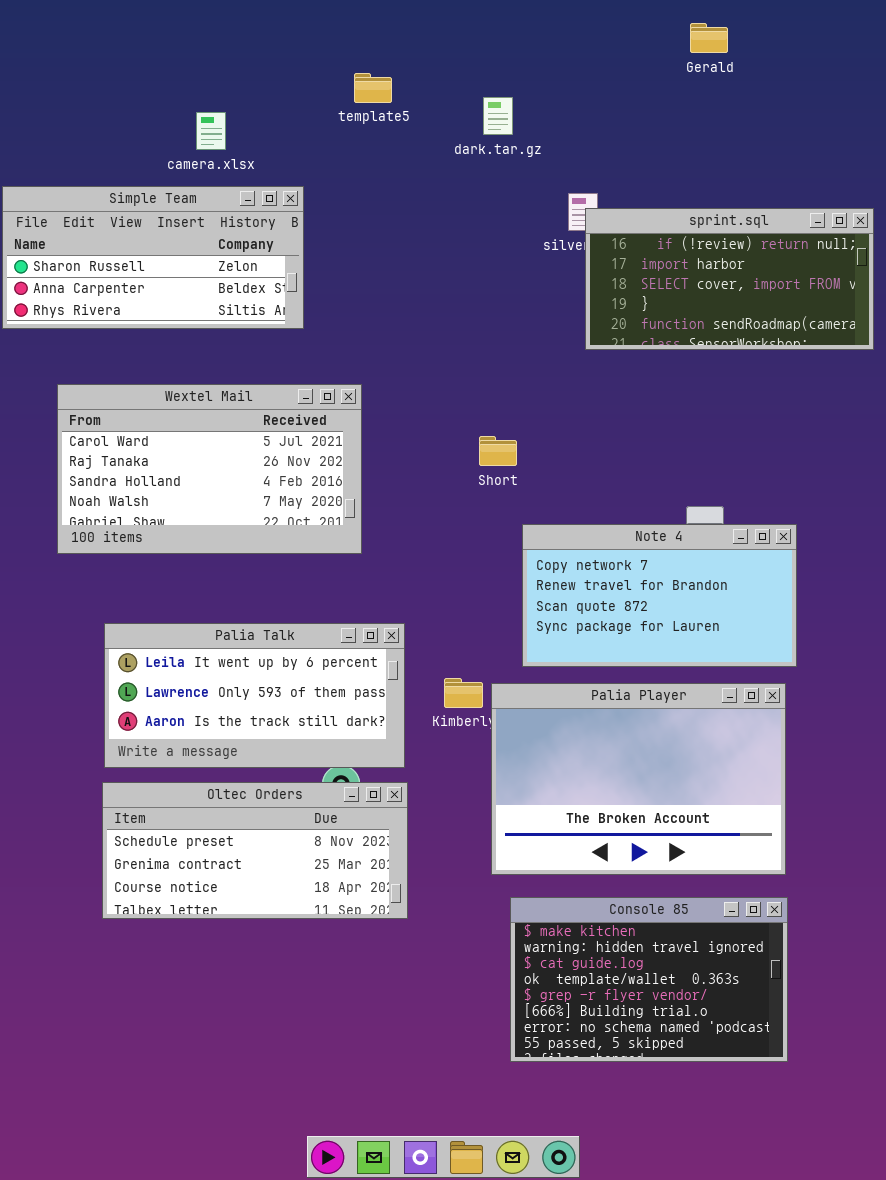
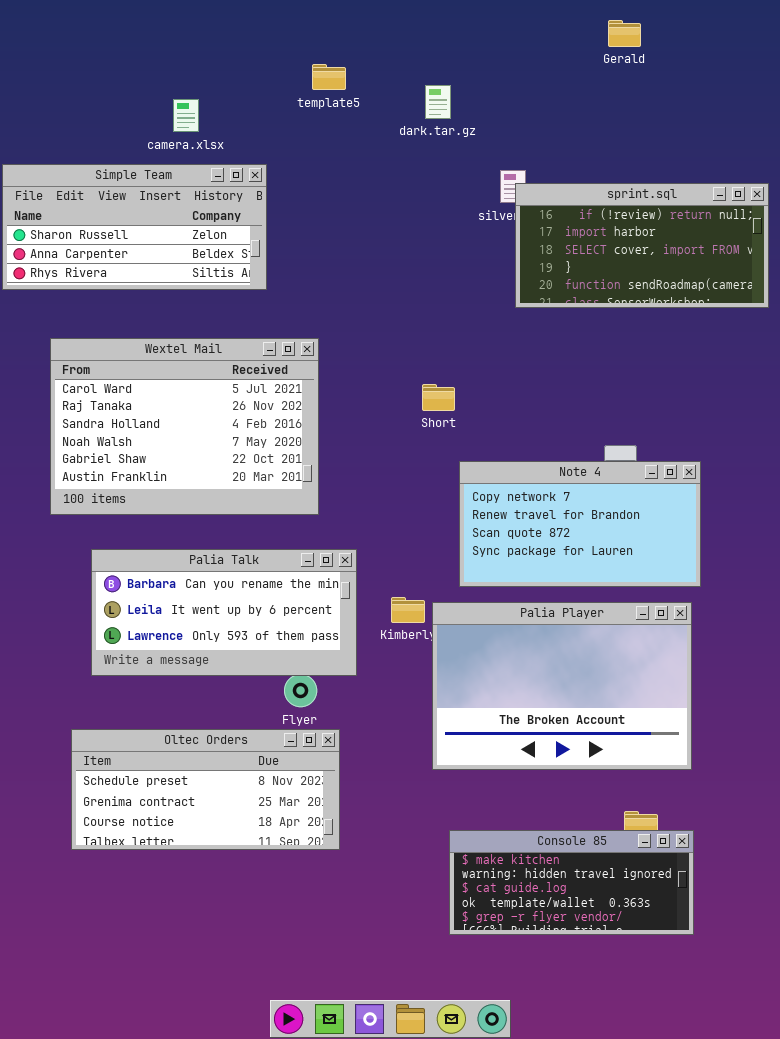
Wextel Mail: [57,384,362,554] -> [50,338,319,515], resized
Palia Talk: [104,623,405,768] -> [91,549,357,676], scrolled up 1 row
Oltec Orders: [102,782,408,919] -> [71,729,340,850], moved
Console 85: [510,897,788,1062] -> [449,830,694,935], resized

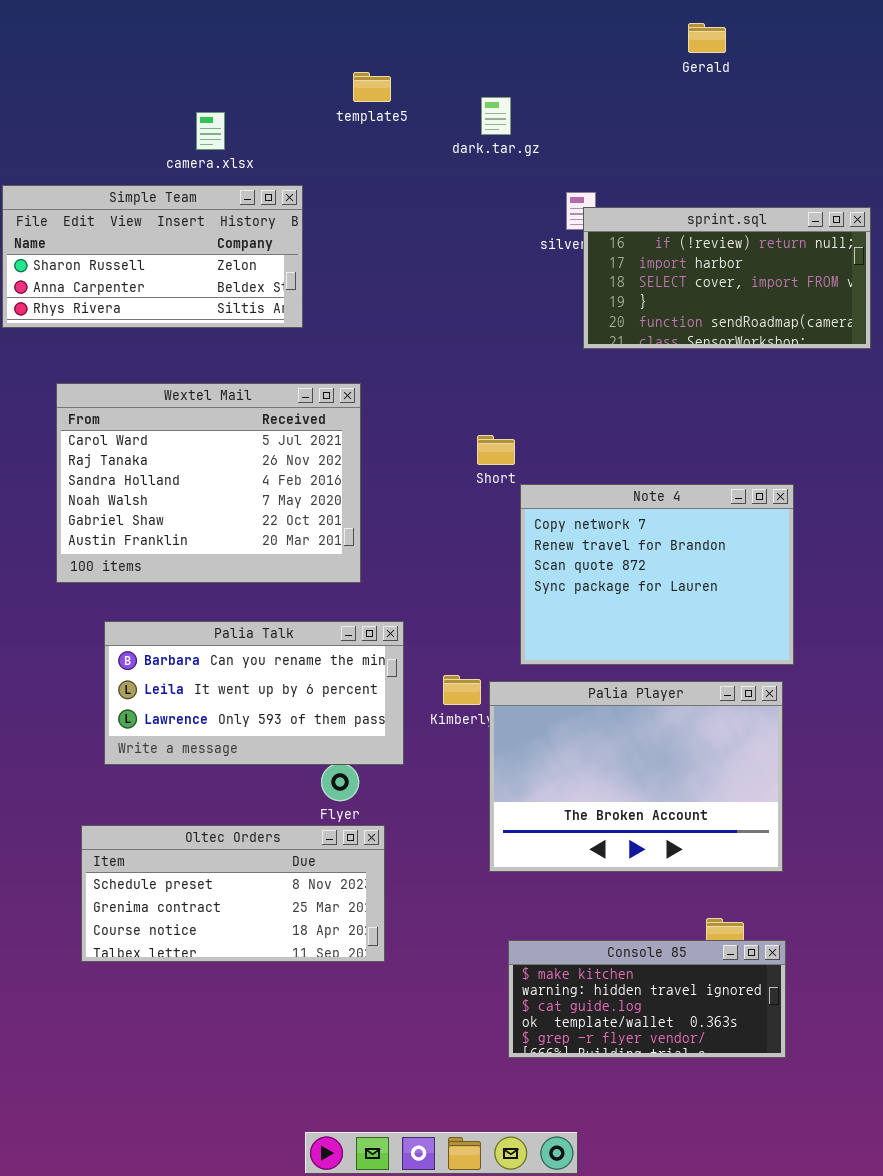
Note 4: [459,461,701,587] -> [520,484,794,665], resized

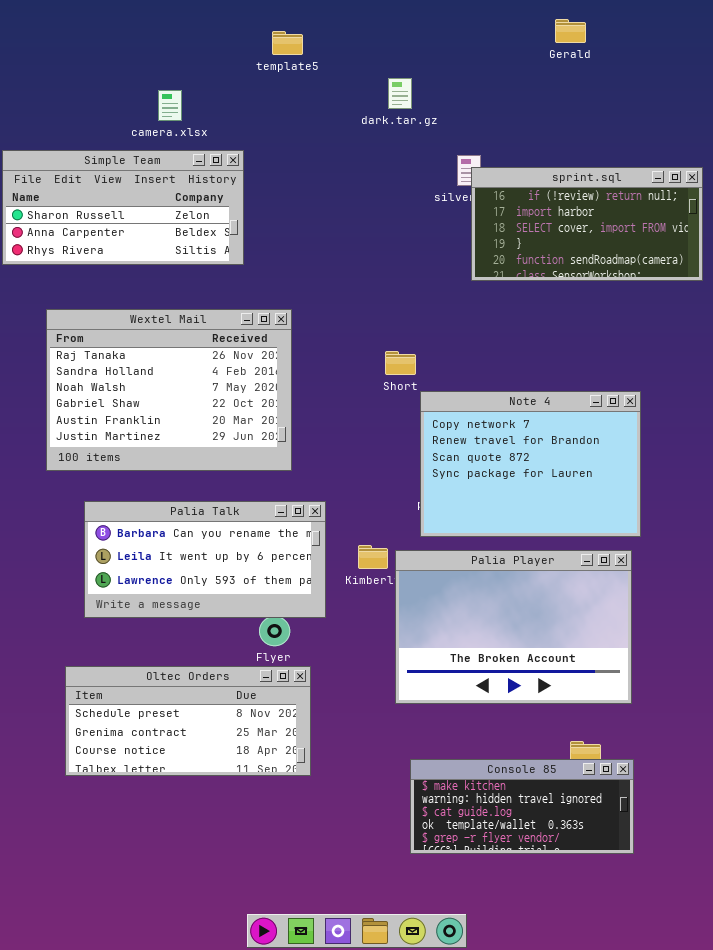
template5: [353,72,391,102] -> [272,31,303,55], moved
Wextel Mail: [56,383,361,583] -> [46,309,292,471], scrolled down 1 row

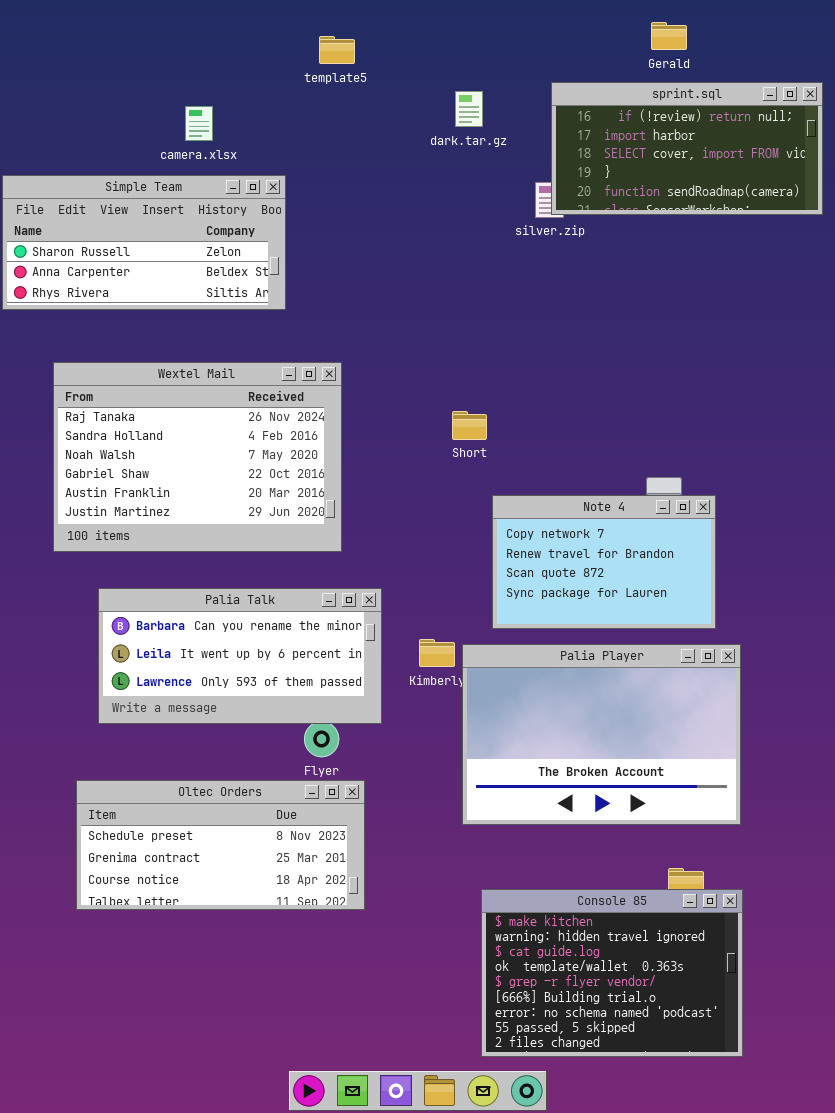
sprint.sql: [471,167,703,281] -> [551,82,823,215], moved
Note 4: [420,391,641,537] -> [492,495,716,629], resized
Console 85: [410,759,634,854] -> [481,889,743,1057], resized

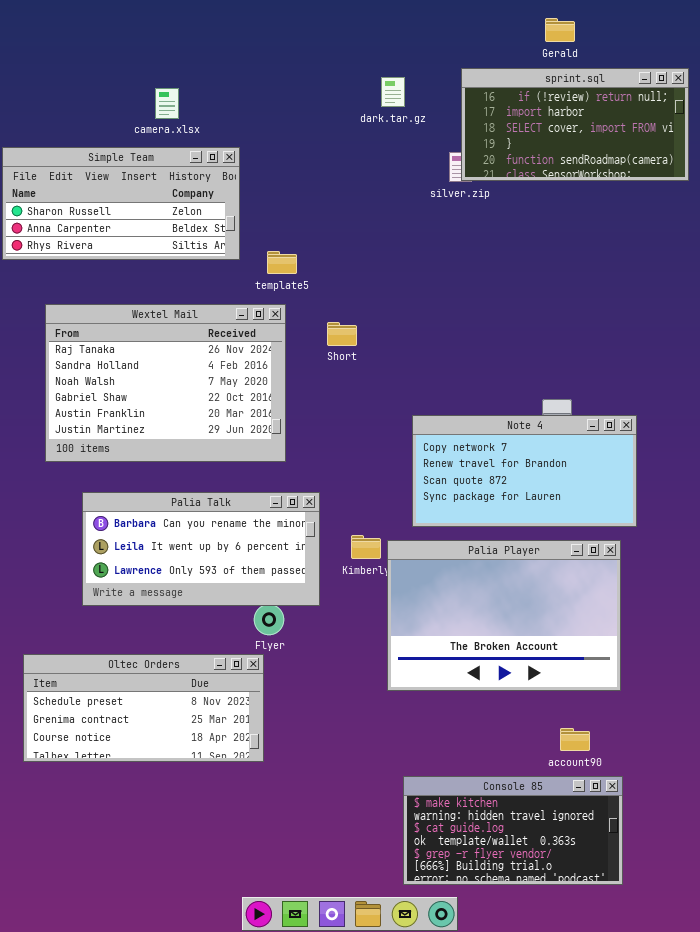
template5: [319,36,355,64] -> [267,251,297,274], moved
Short: [452,411,487,440] -> [327,322,357,346], moved
Note 4: [492,495,716,629] -> [412,415,637,527], resized
Oltec Orders: [76,780,365,910] -> [23,654,264,762], moved
Console 85: [481,889,743,1057] -> [403,776,623,885], resized

